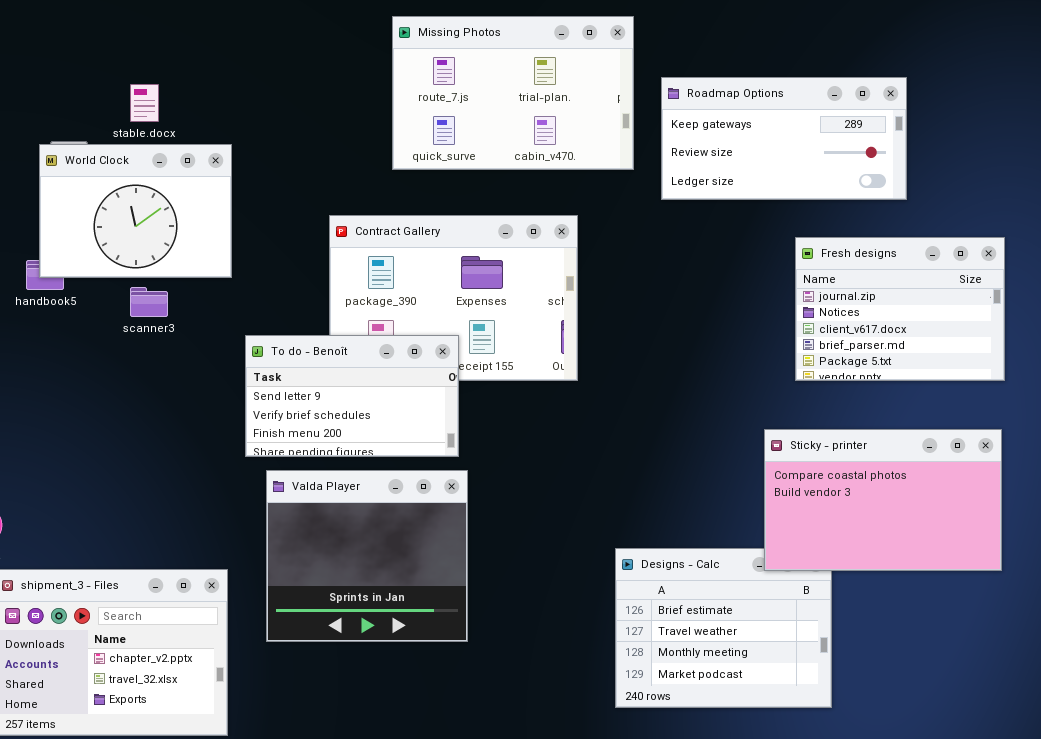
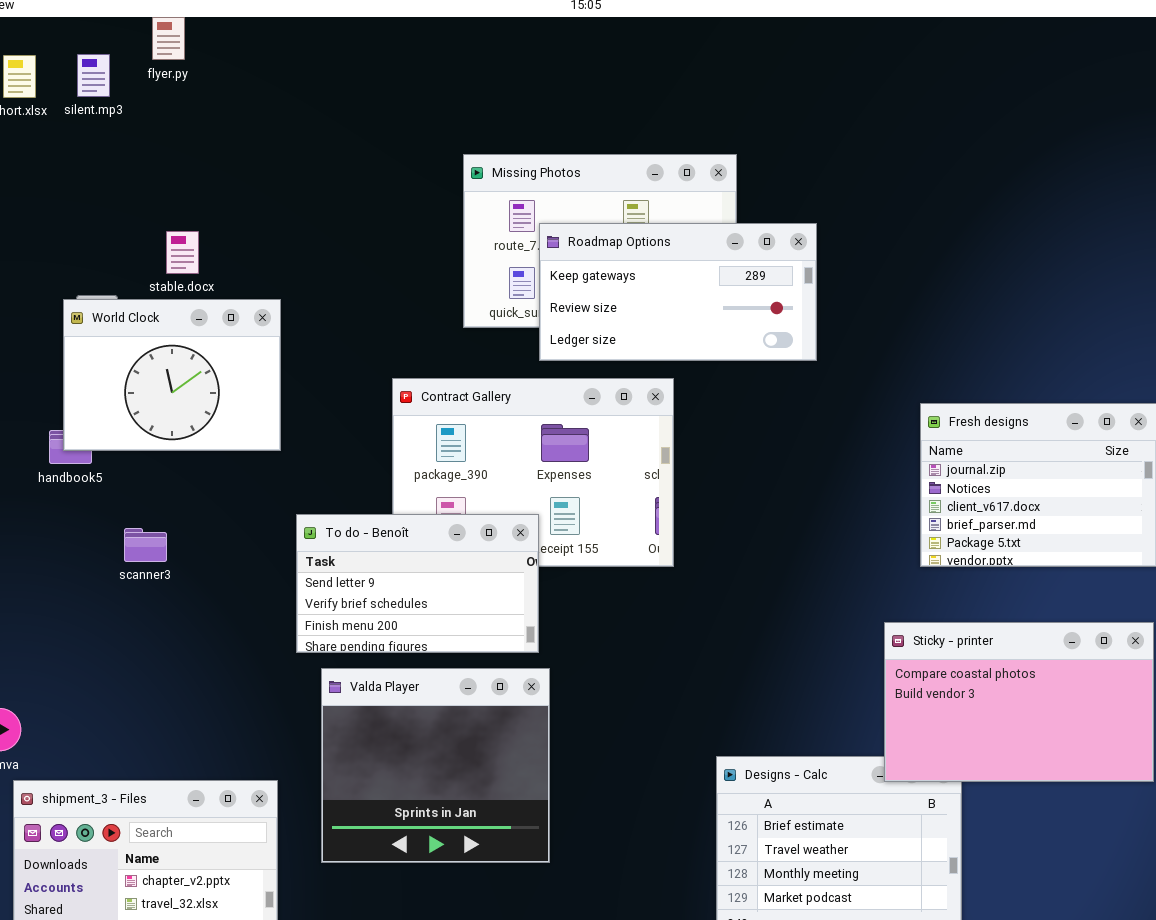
Roadmap Options: [661,77,907,200] -> [539,223,817,361], moved
scanner3: [130,287,168,317] -> [124,528,167,562], moved

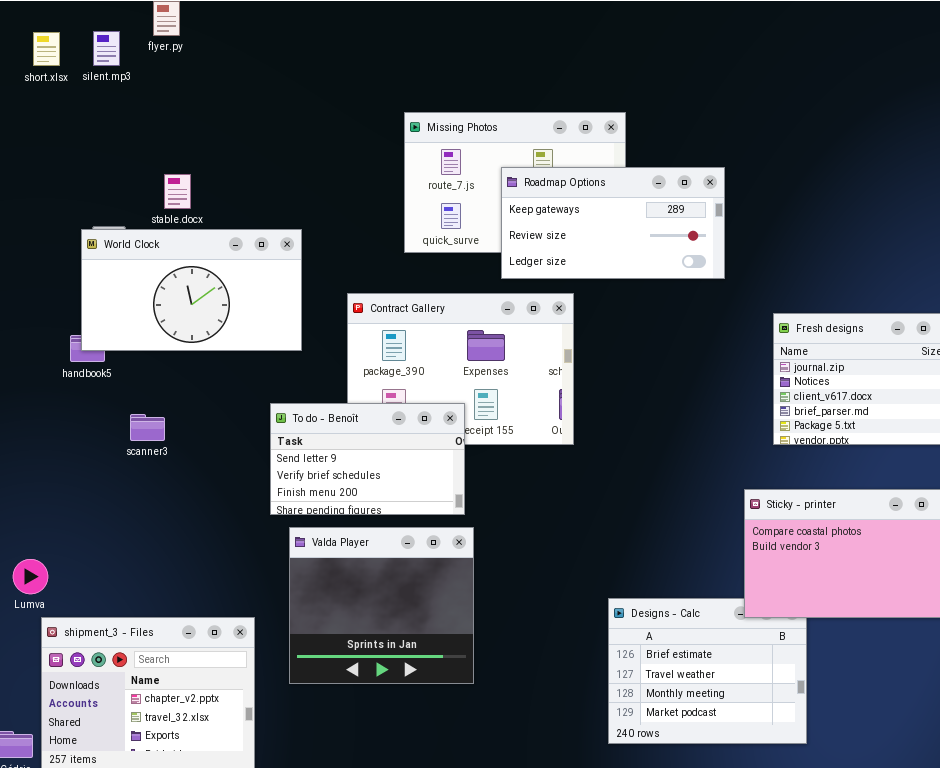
Roadmap Options: [539,223,817,361] -> [501,167,725,279], moved
World Clock: [63,299,281,451] -> [81,229,302,351], resized

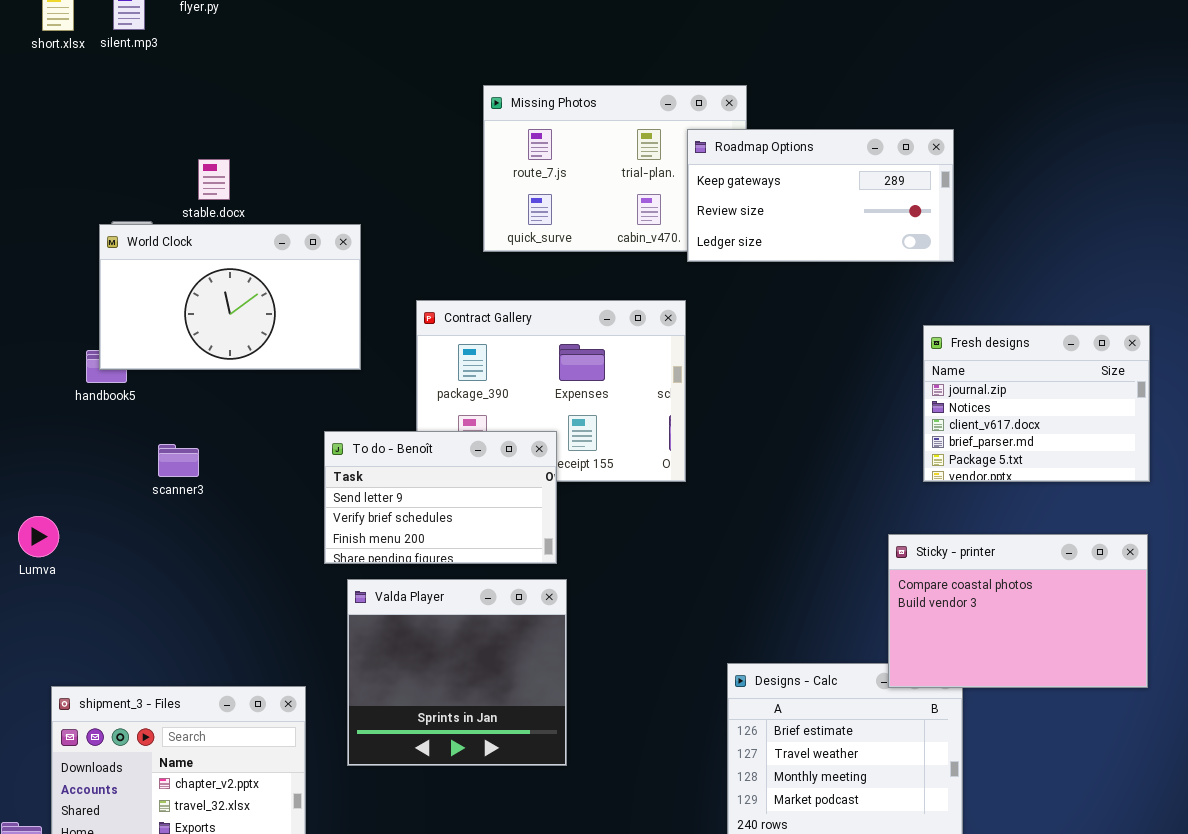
Roadmap Options: [501,167,725,279] -> [687,129,954,262], moved
Lumva: [13,559,48,594] -> [18,516,59,557], moved

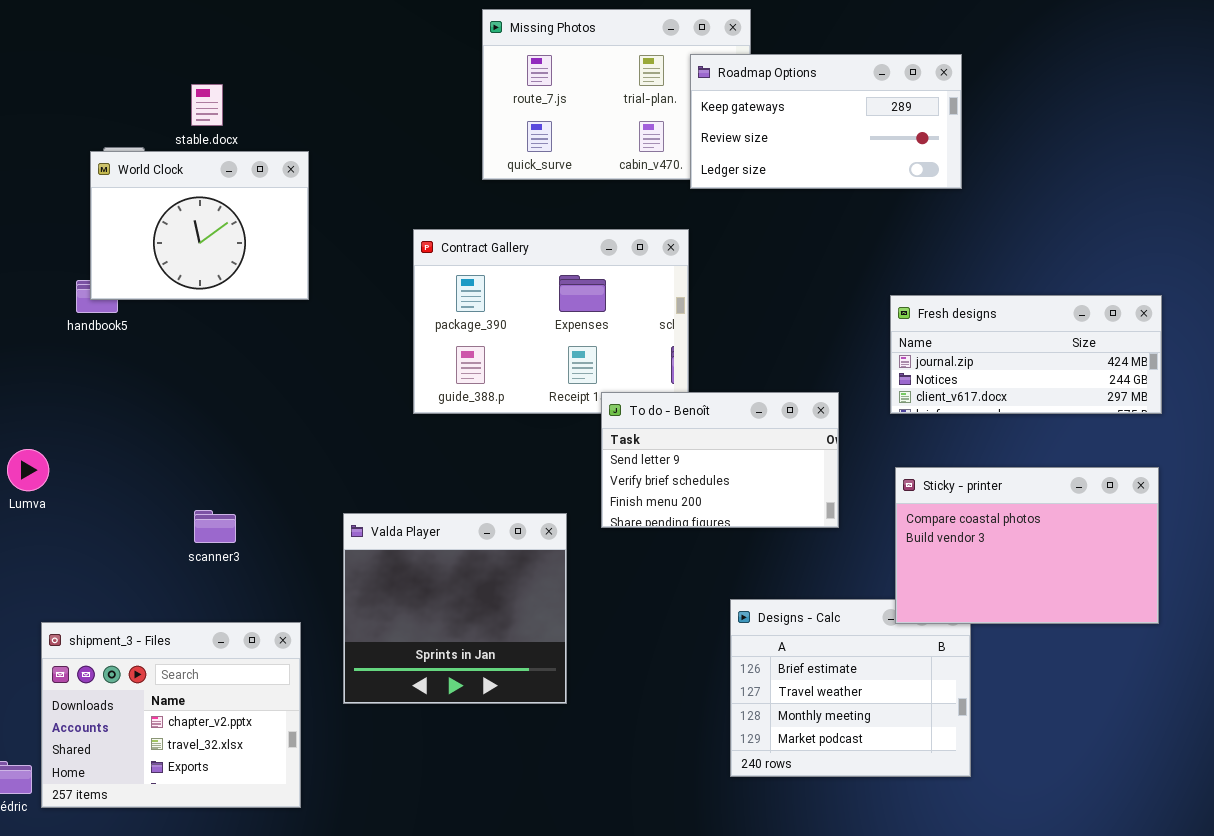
World Clock: [99,224,361,370] -> [90,151,309,300], resized
Fresh designs: [923,325,1150,482] -> [890,295,1162,414], resized
To do - Benoît: [324,431,557,564] -> [601,392,839,528], moved
scanner3: [158,444,199,477] -> [194,510,236,543], moved

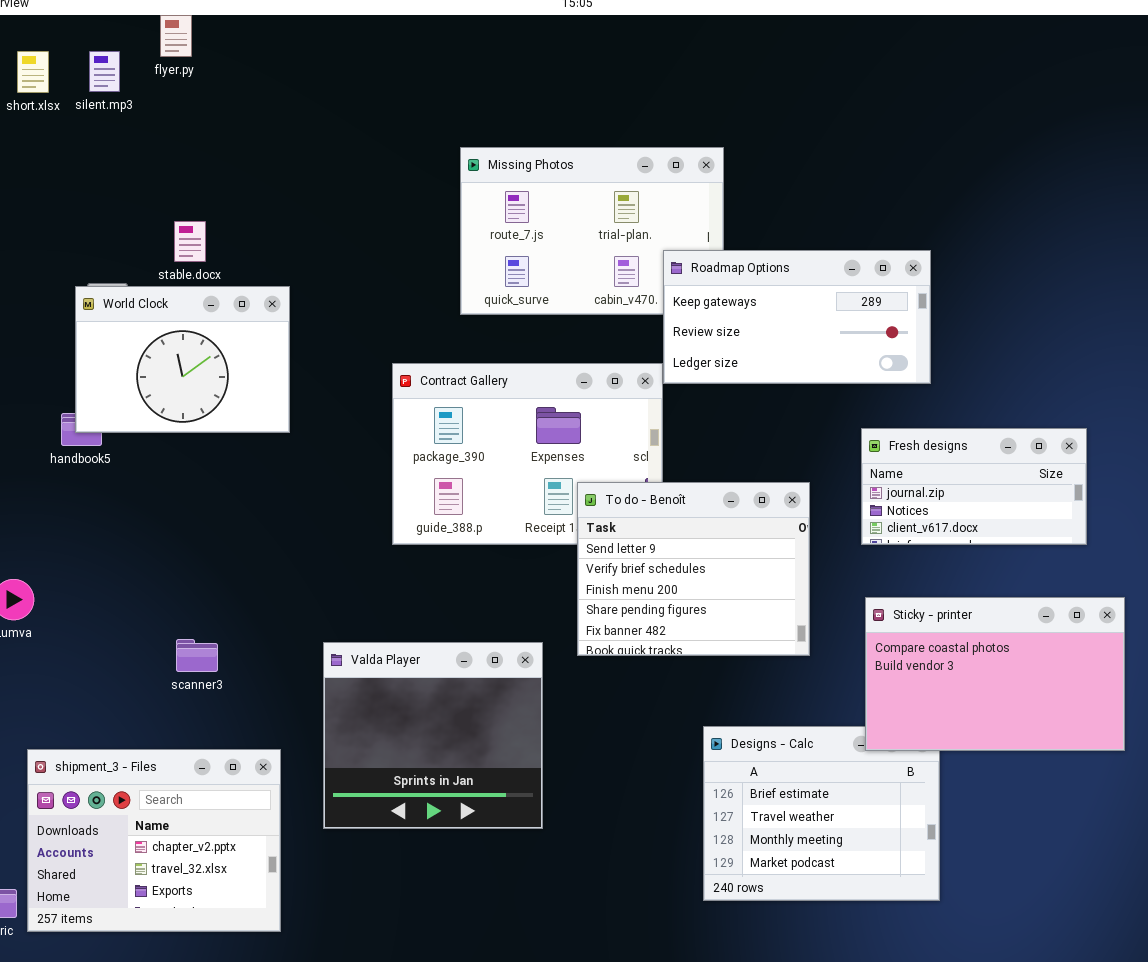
Roadmap Options: [690,54,962,189] -> [663,250,931,384], moved
Fresh designs: [890,295,1162,414] -> [861,428,1087,545], resized
To do - Benoît: [601,392,839,528] -> [577,482,810,656], resized

